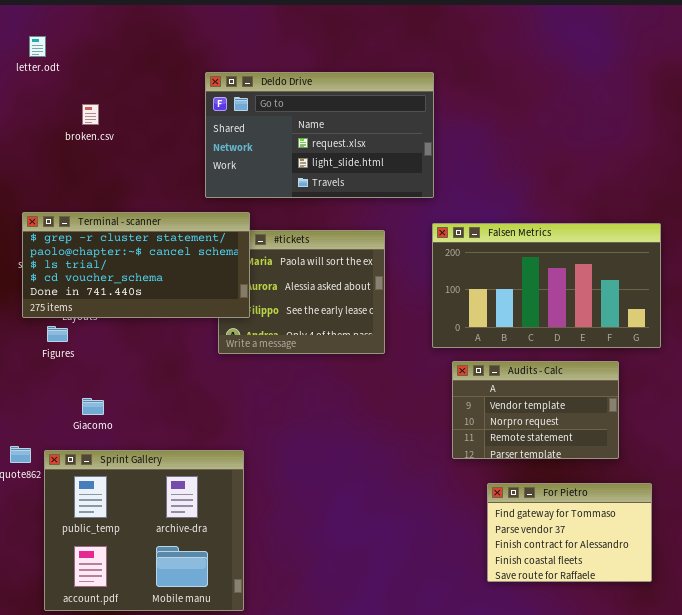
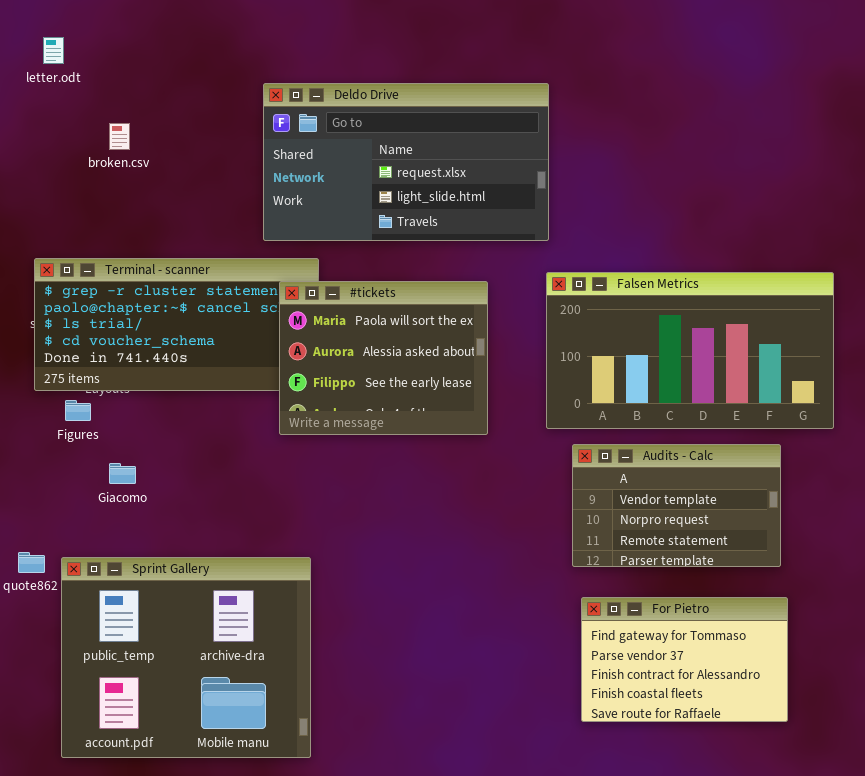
#tickets: [218,230,385,354] -> [279,281,488,435], raised
Giacomo: [82,398,104,415] -> [109,463,136,484], moved
For Pietro: [487,483,652,582] -> [581,597,788,722], moved

